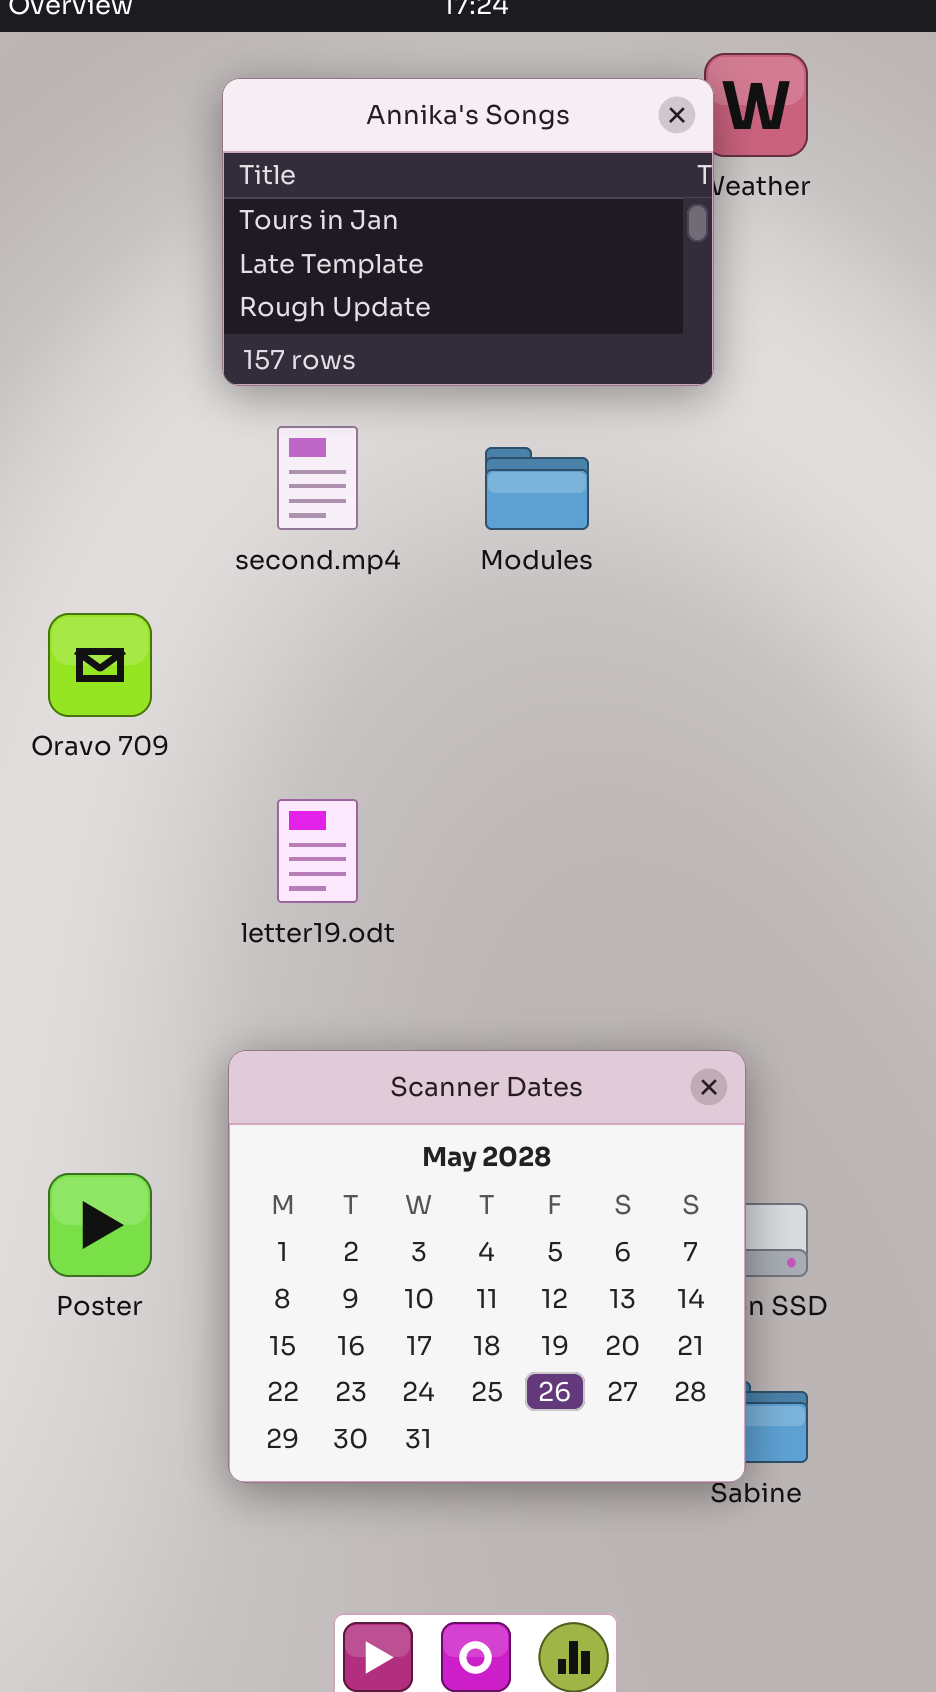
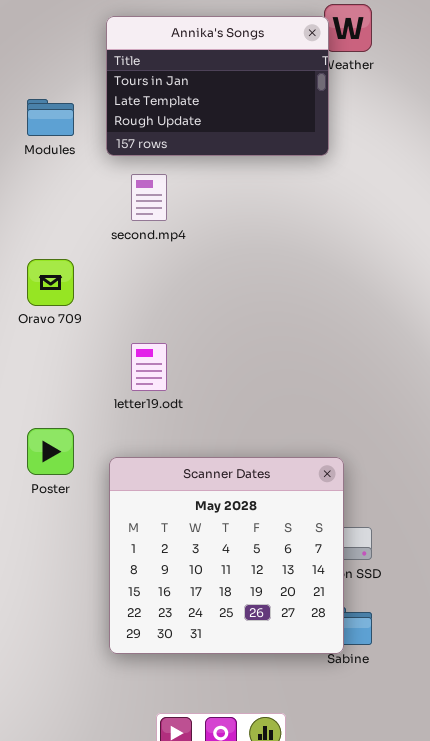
Modules: [485,447,589,530] -> [27,99,74,136], moved
Poster: [48,1173,152,1277] -> [27,428,74,475], moved

